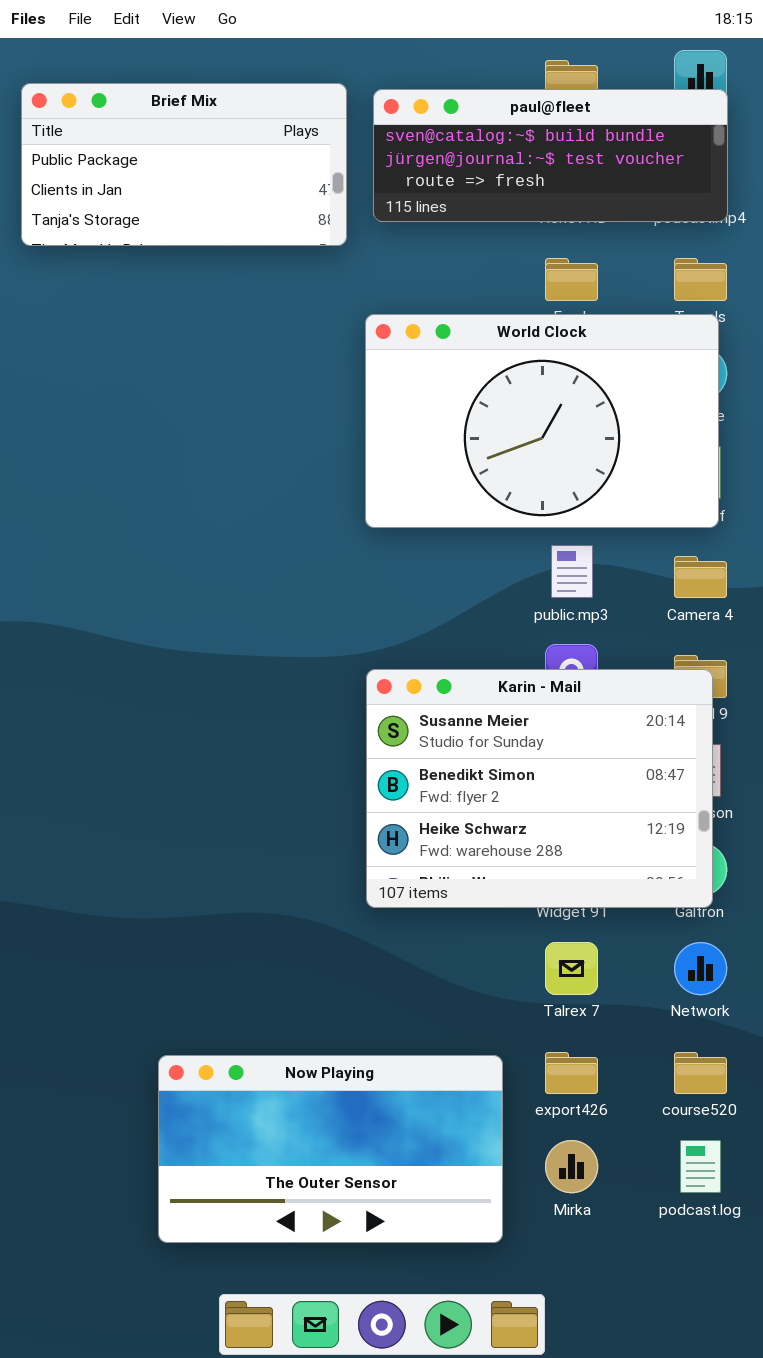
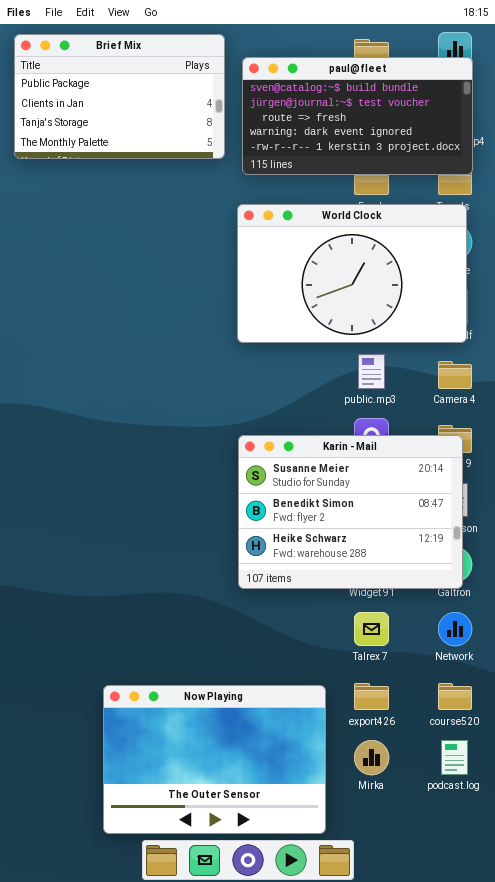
Brief Mix: [21,83,347,246] -> [14,34,225,159], resized
paul@fleet: [373,89,728,222] -> [242,57,473,175], resized
Now Playing: [158,1055,503,1243] -> [103,685,326,834], resized

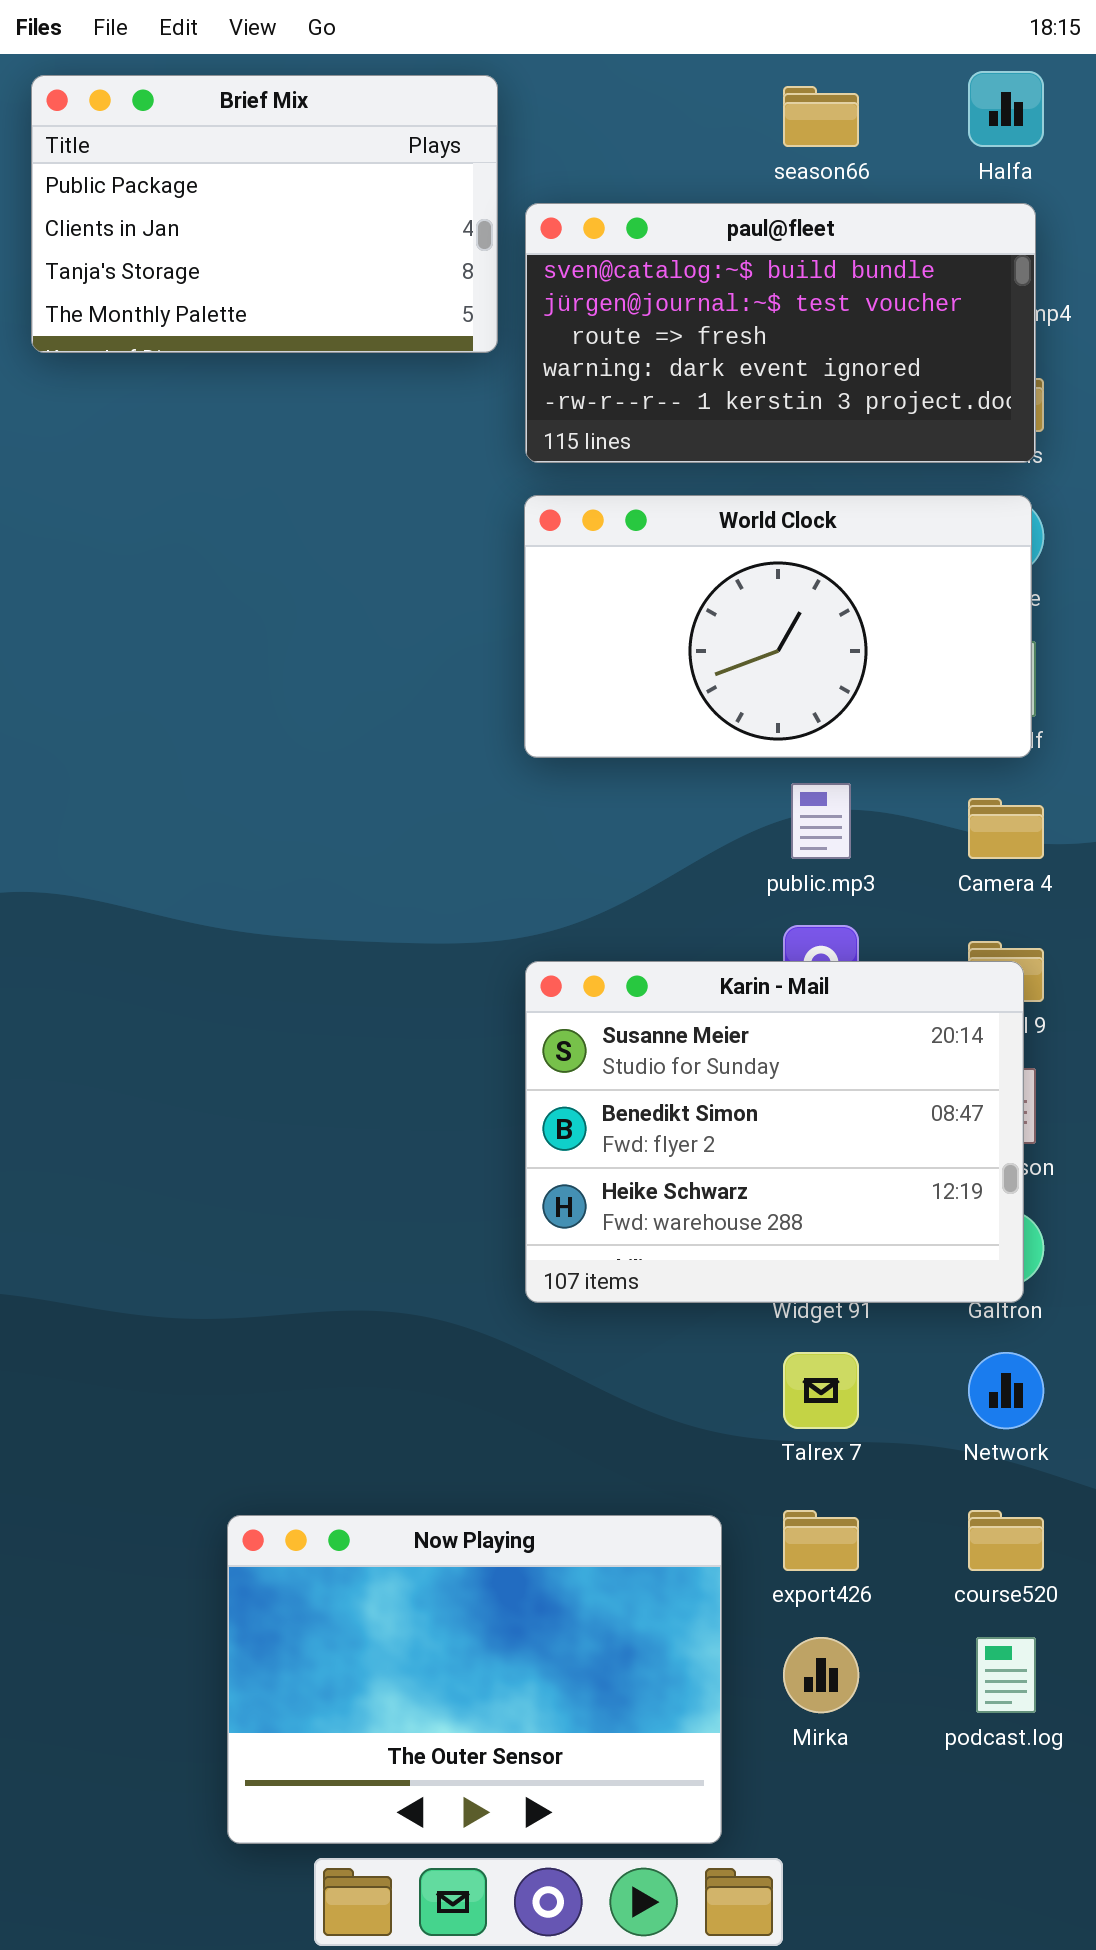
paul@fleet: [242,57,473,175] -> [525,203,1036,463], moved
World Clock: [237,204,467,343] -> [524,495,1032,758], resized

